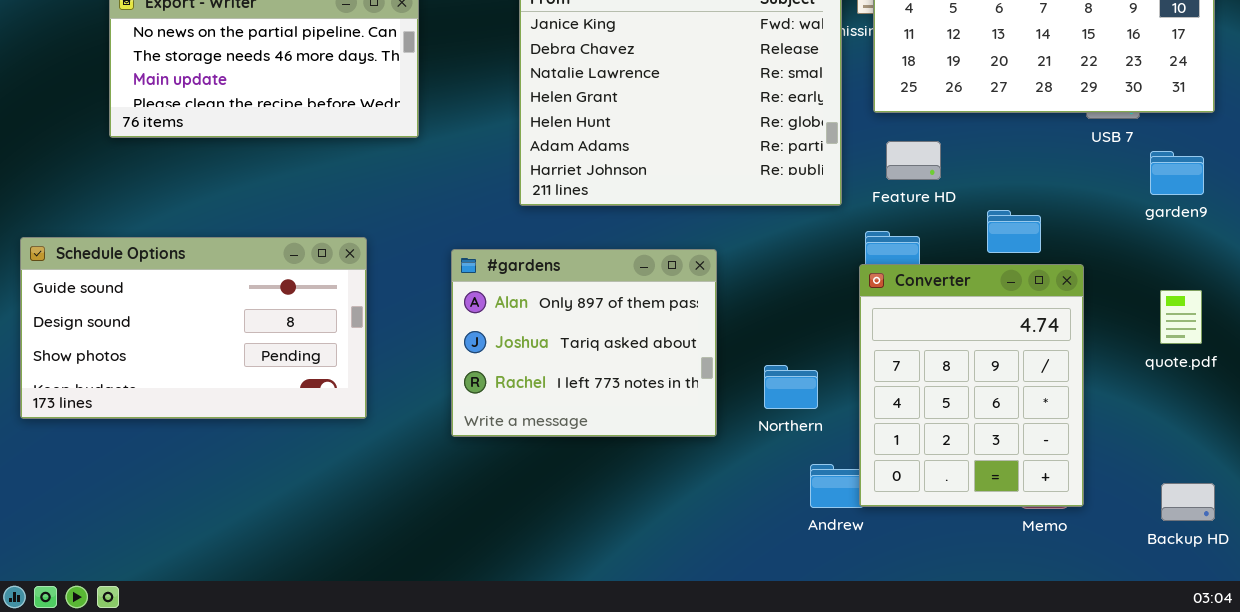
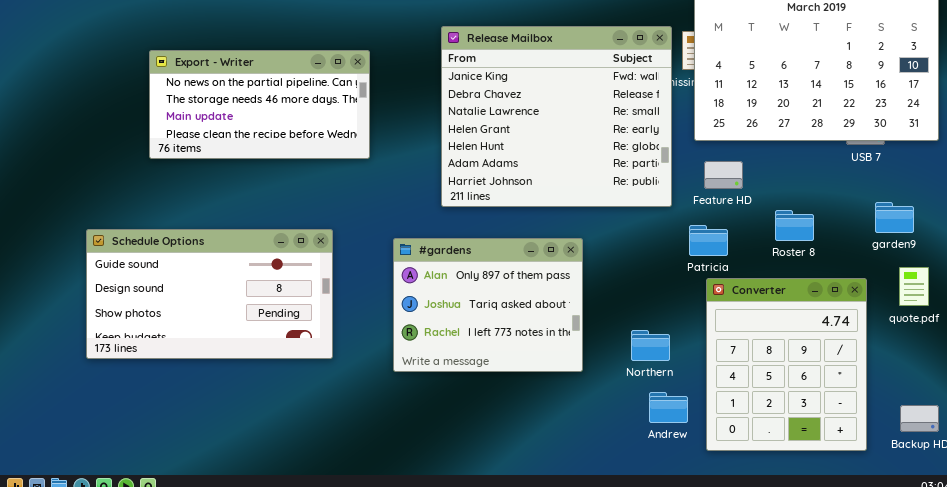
garden9: [1150,151,1204,195] -> [875,202,914,233], moved
Converter: [859,264,1084,507] -> [706,278,867,451], moved
Northern: [764,365,818,409] -> [631,330,670,361], moved

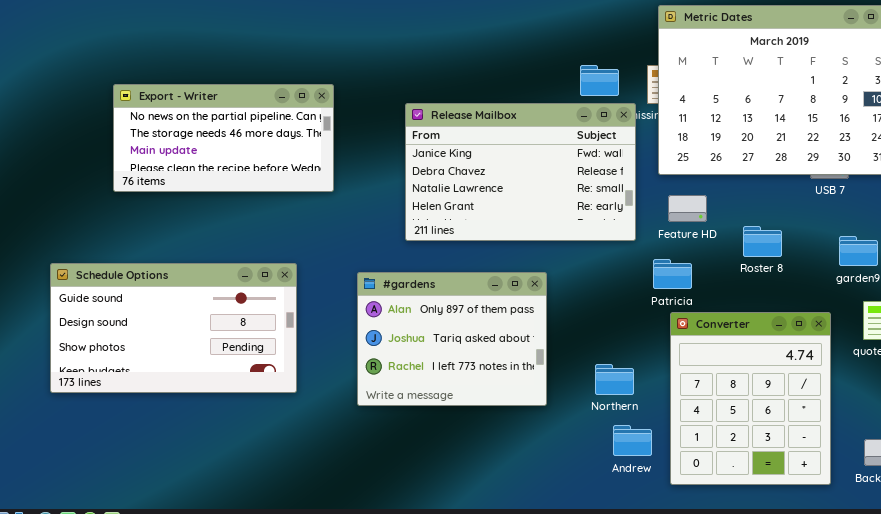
Release Mailbox: [441,26,672,207] -> [405,103,636,241], resized
Roster 8: [775,210,814,241] -> [743,226,782,257], moved

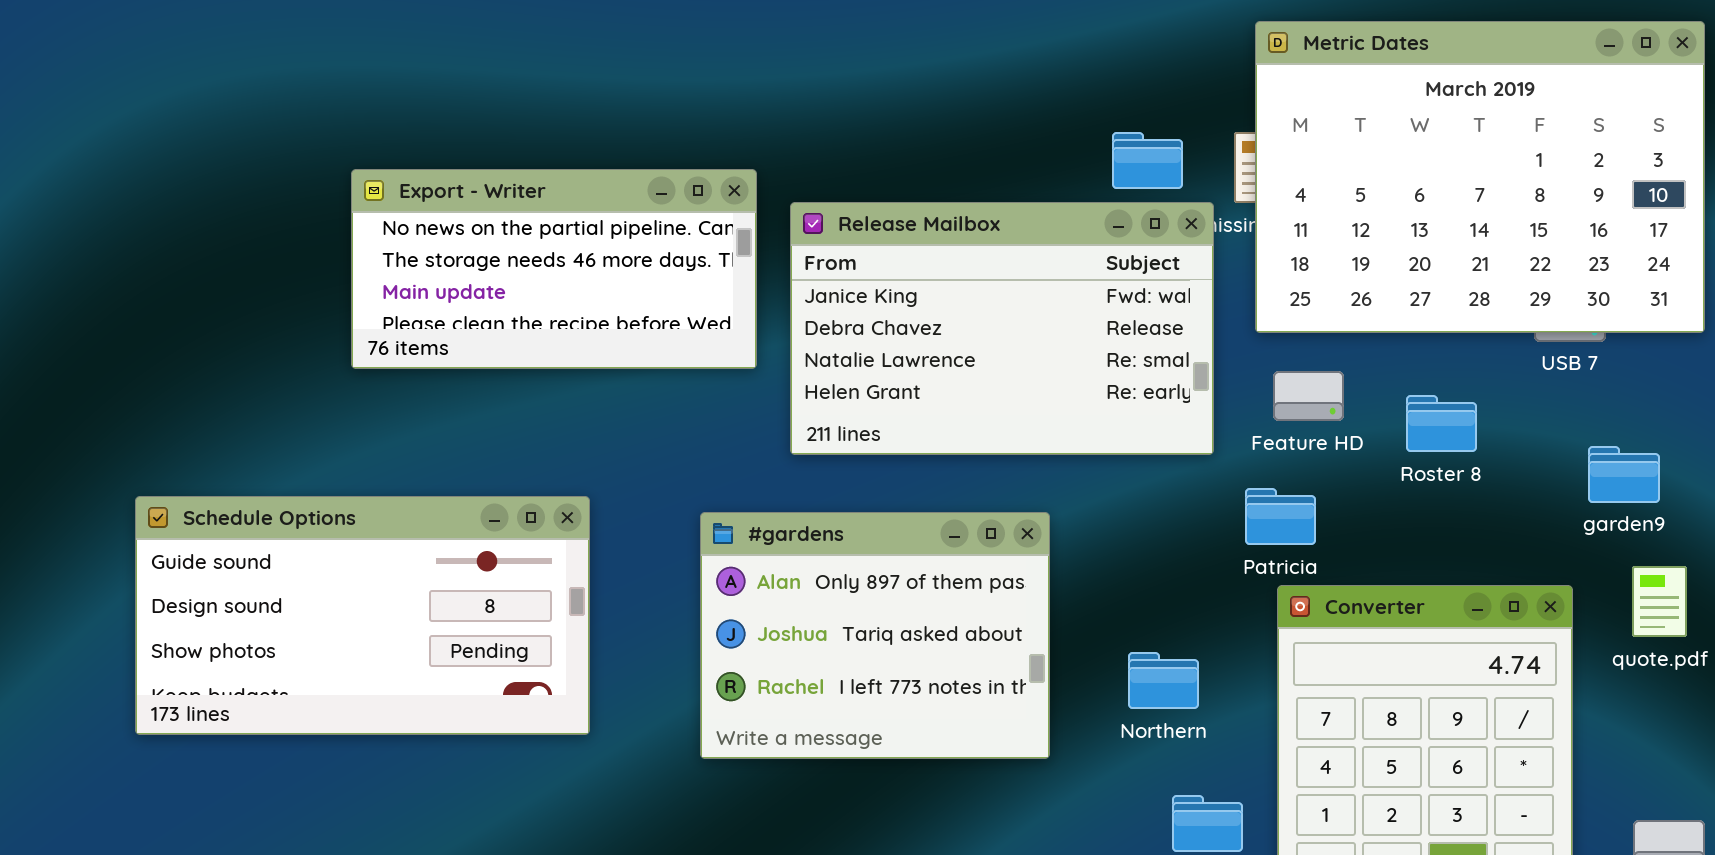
Export - Writer: [113,84,334,192] -> [351,169,757,369], moved
Roster 8: [743,226,782,257] -> [1406,395,1477,452], moved
Northern: [595,364,634,395] -> [1128,652,1199,709], moved

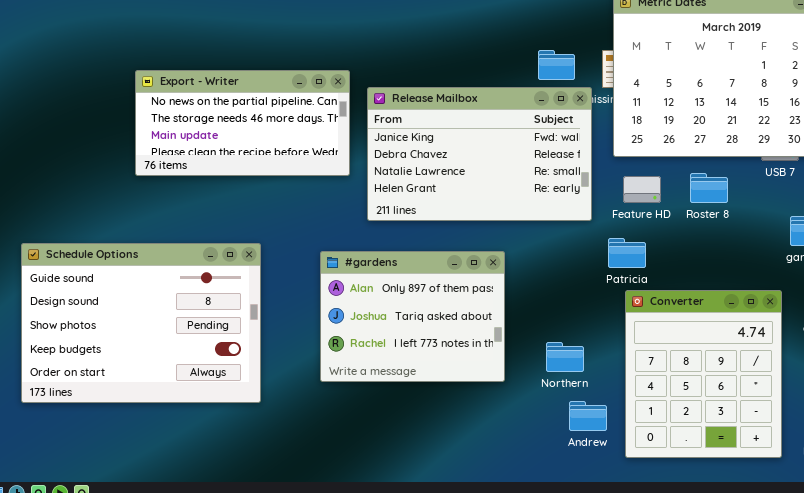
Roster 8: [1406,395,1477,452] -> [690,173,728,203], moved
Schedule Options: [135,496,590,735] -> [21,243,261,403], resized
Northern: [1128,652,1199,709] -> [546,342,584,372], moved

